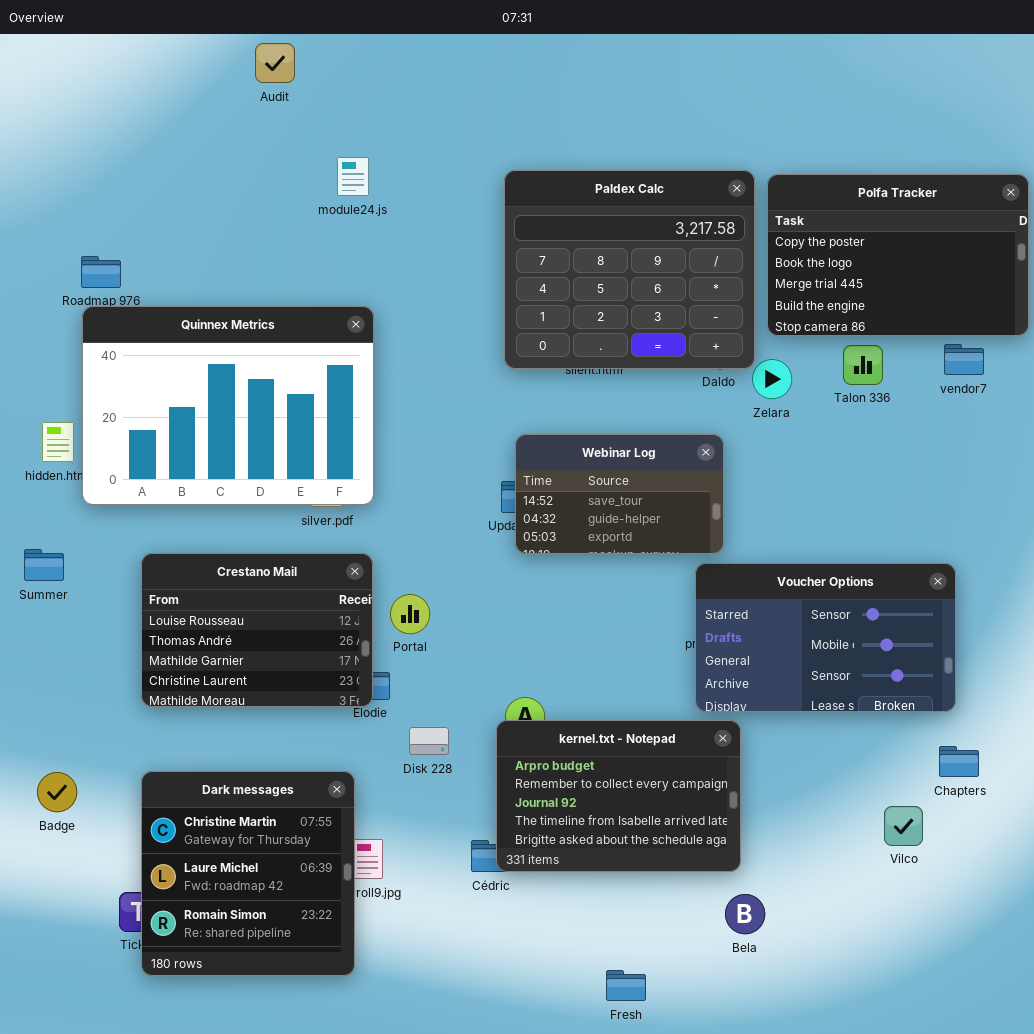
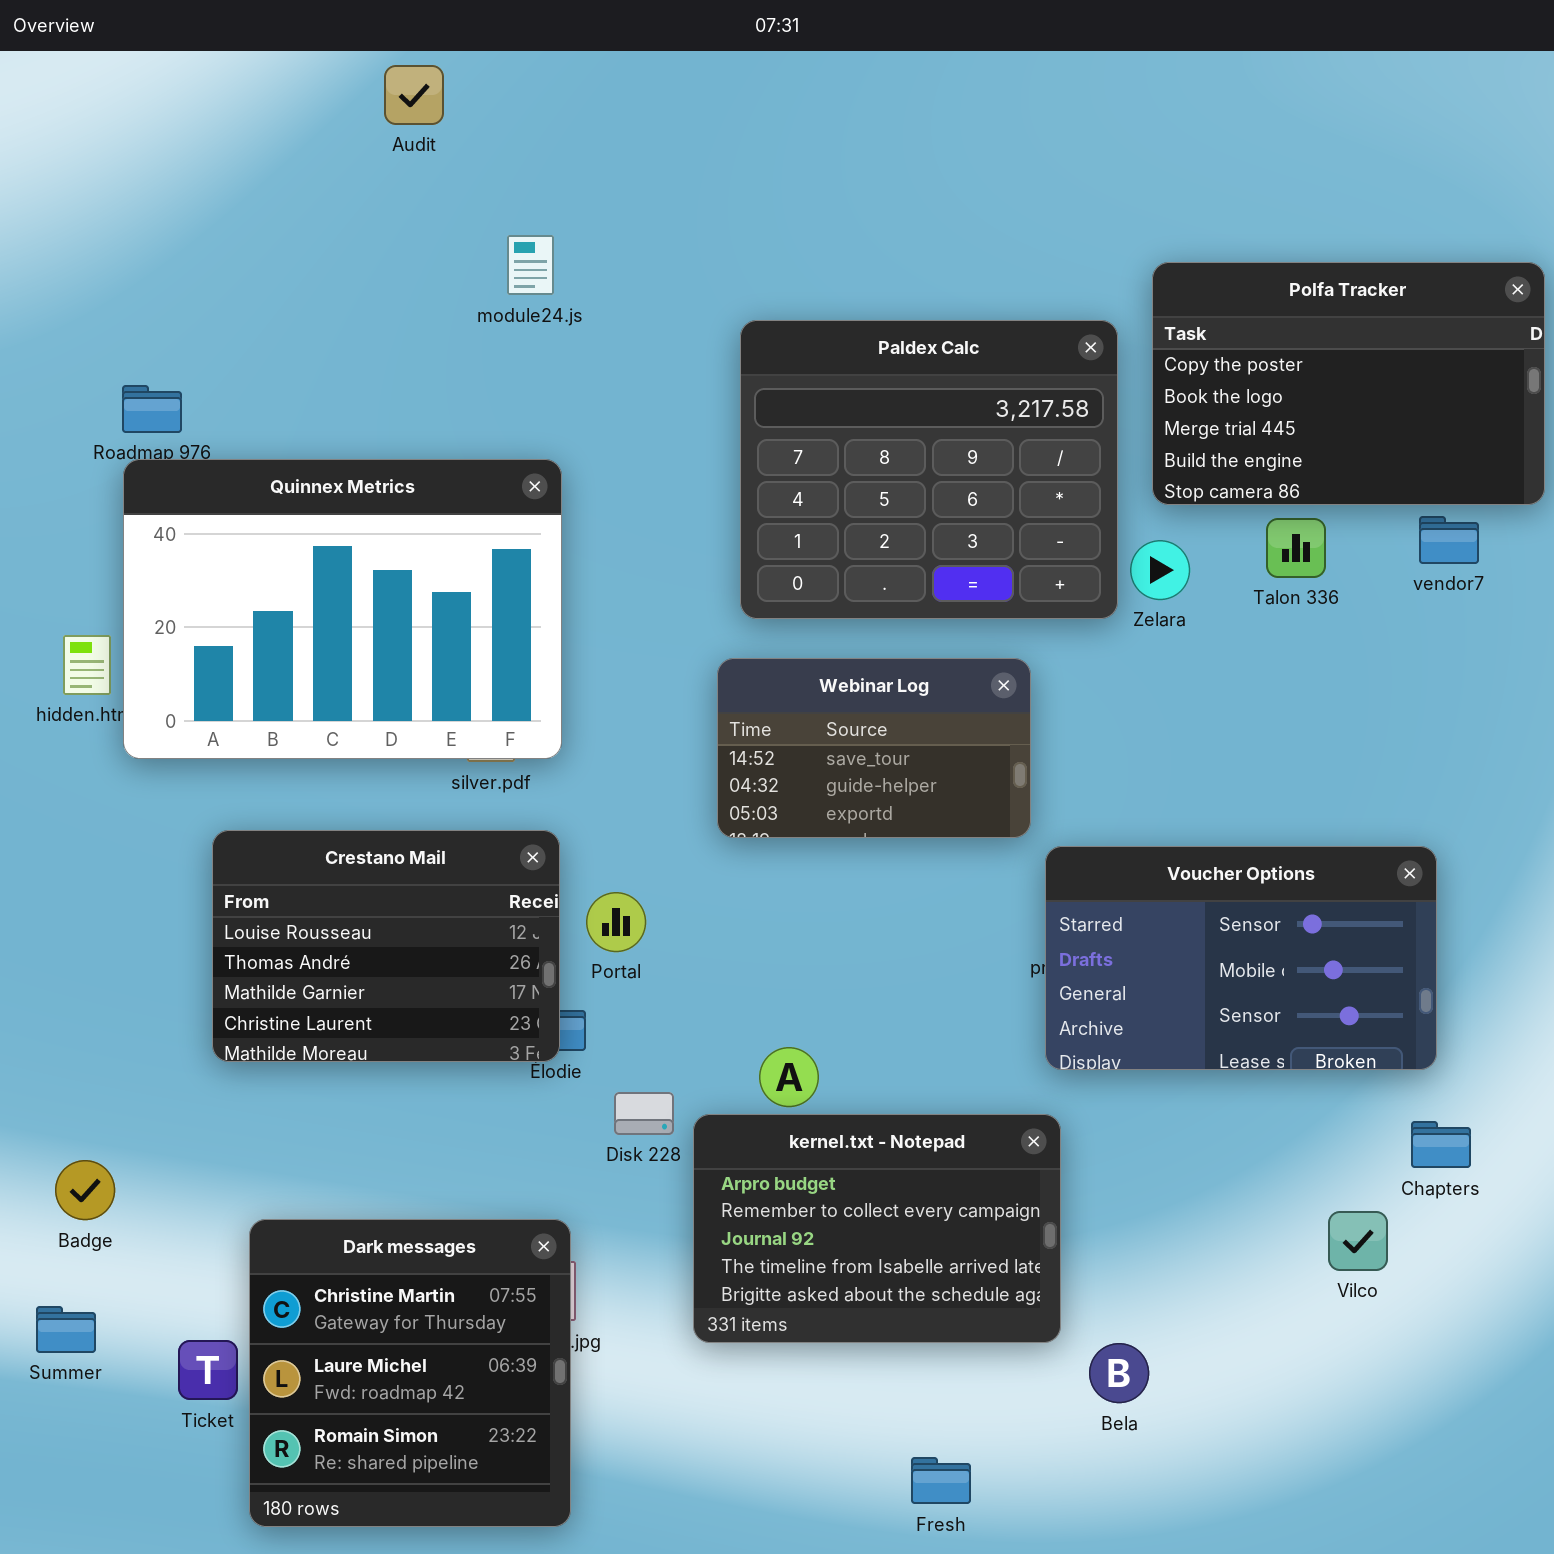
Paldex Calc: [504,170,755,369] -> [740,320,1118,619], moved
Webinar Log: [515,434,724,554] -> [717,658,1031,838], moved
Summer: [24,549,64,581] -> [36,1306,96,1353], moved
kernel.txt - Notepad: [496,720,741,872] -> [693,1114,1061,1343], moved
Dark messages: [141,771,355,976] -> [249,1219,571,1527], moved

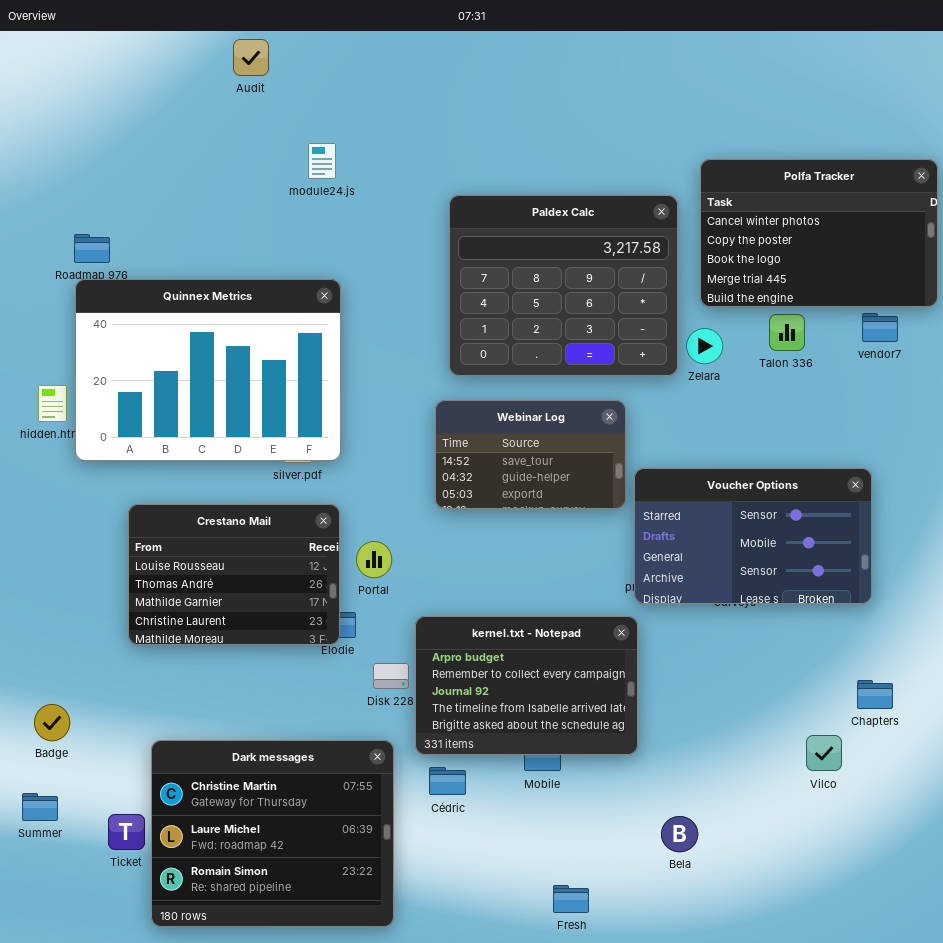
Polfa Tracker: [1152,262,1545,505] -> [700,159,938,307], scrolled up 1 row
Voucher Options: [1045,846,1437,1070] -> [634,468,872,604], moved
kernel.txt - Notepad: [693,1114,1061,1343] -> [415,616,638,755], moved
Dark messages: [249,1219,571,1527] -> [151,740,394,927], resized

